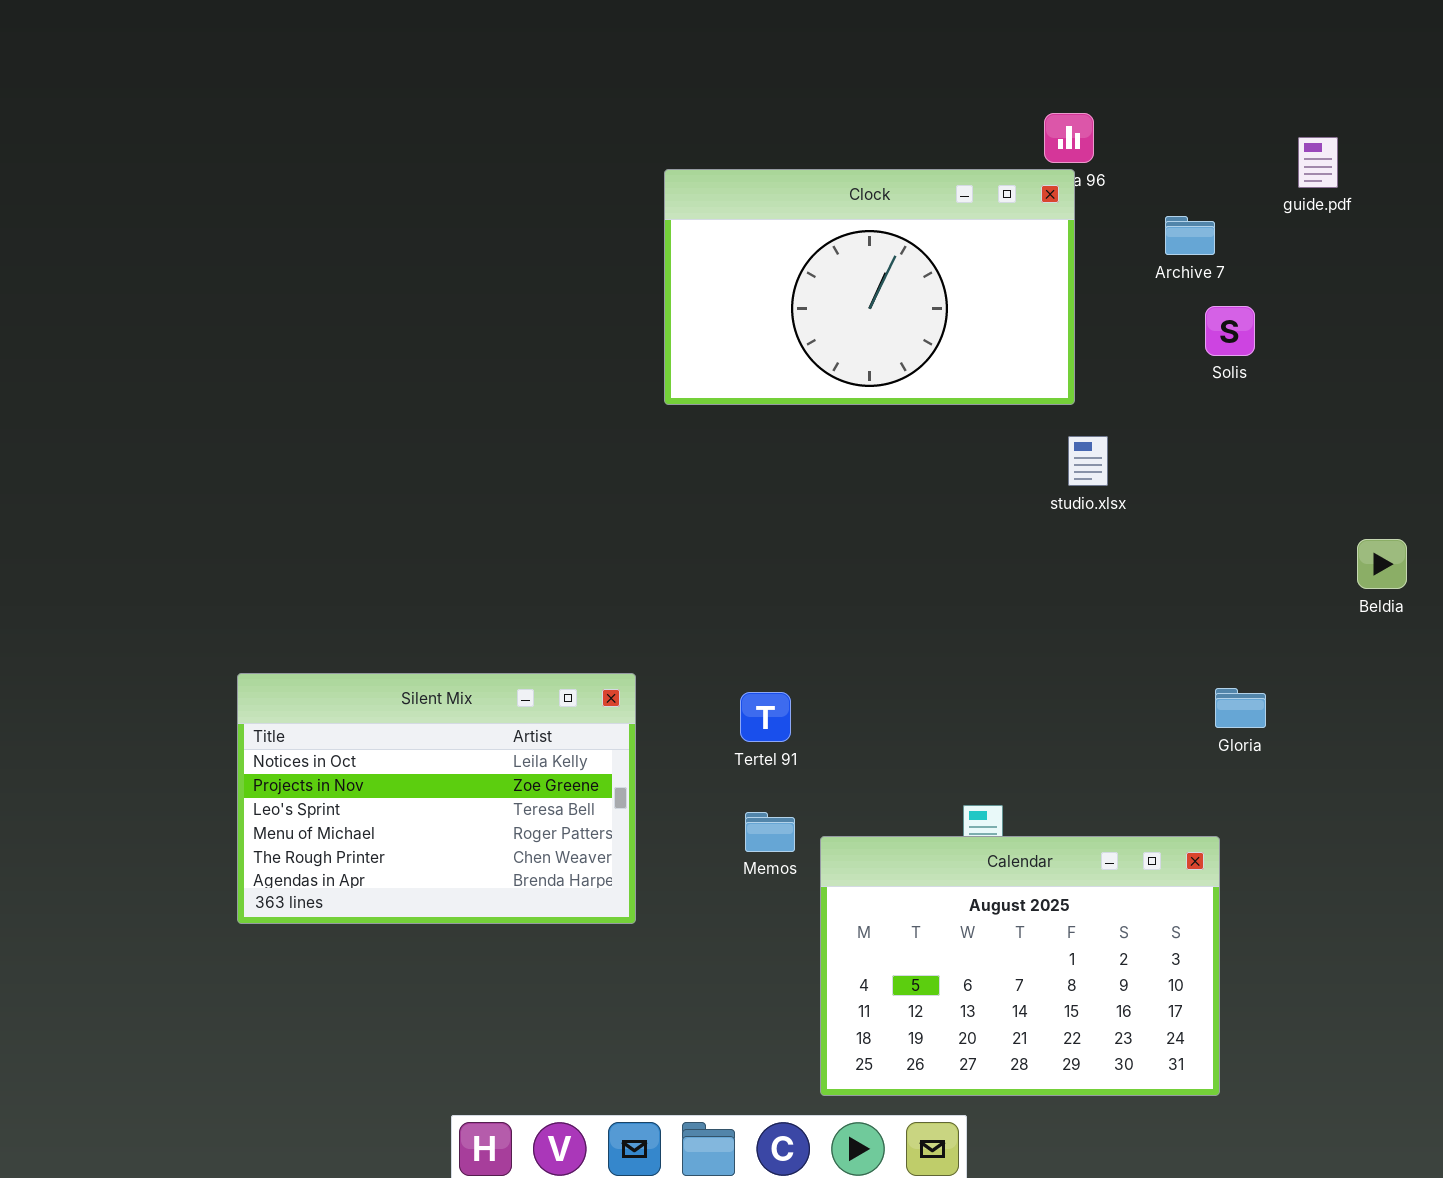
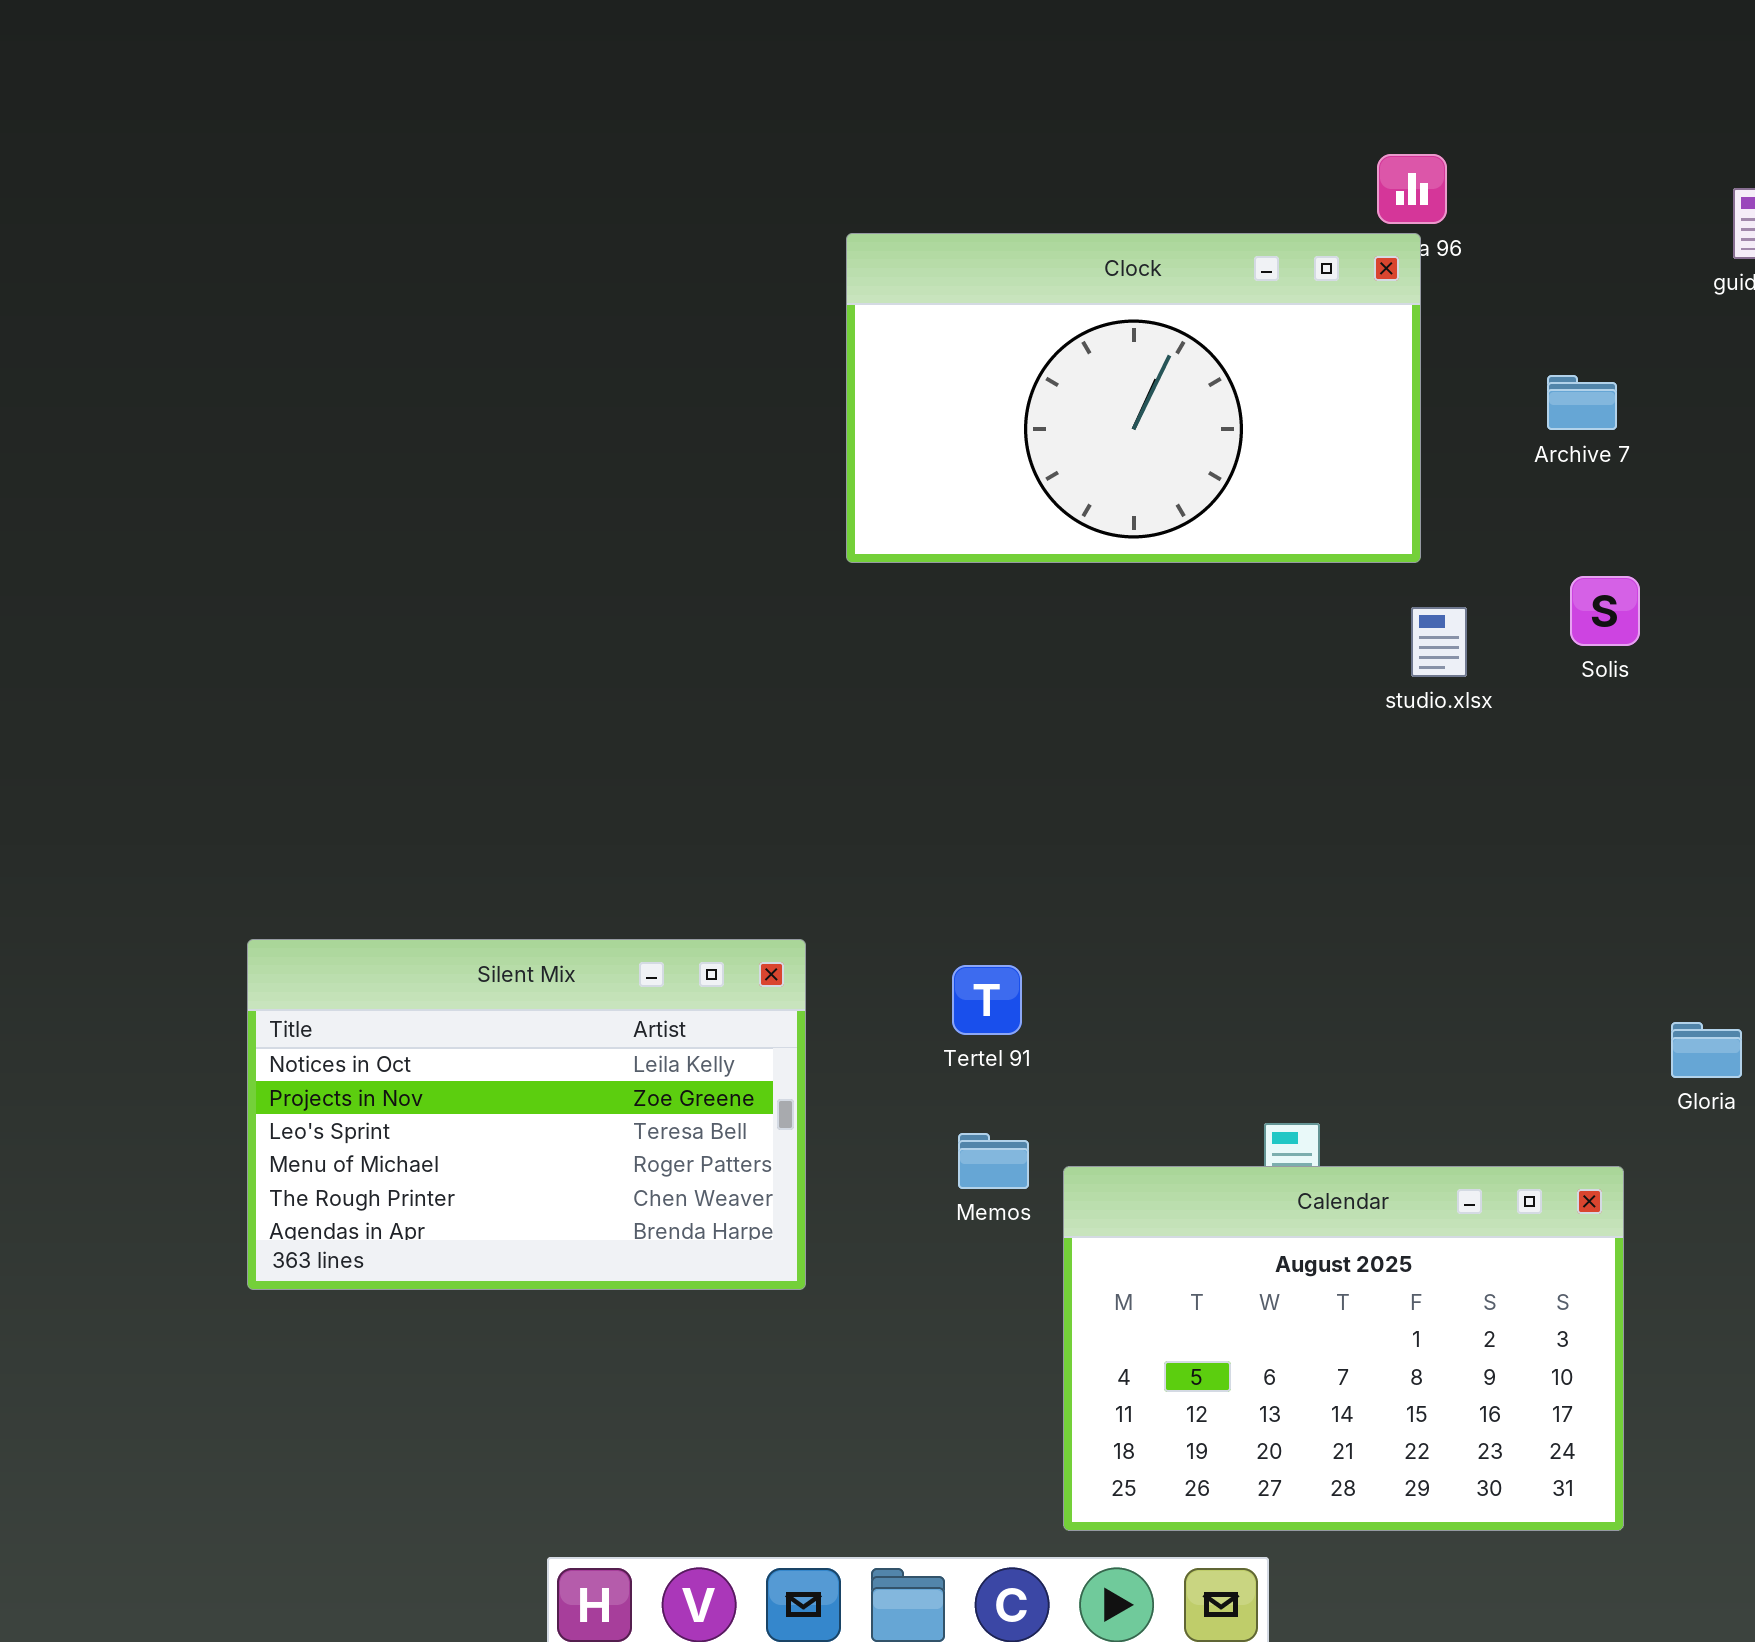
Archive 7: [1165,216,1215,255] -> [1547,375,1617,430], moved
Solis: [1205,306,1255,356] -> [1570,576,1640,646], moved
Gloria: [1215,688,1266,728] -> [1671,1022,1742,1078], moved

